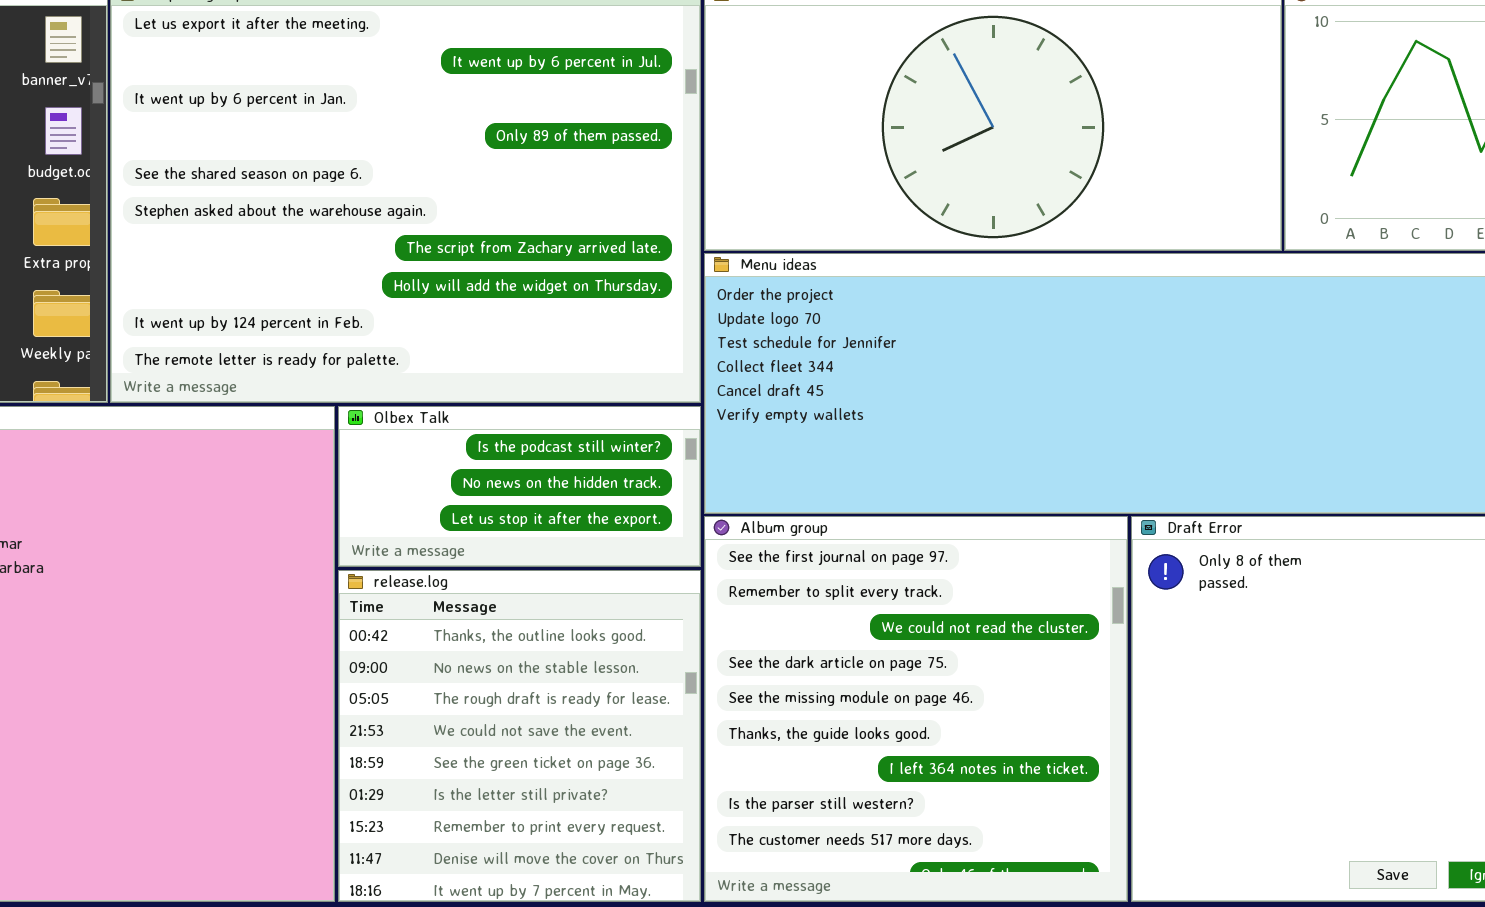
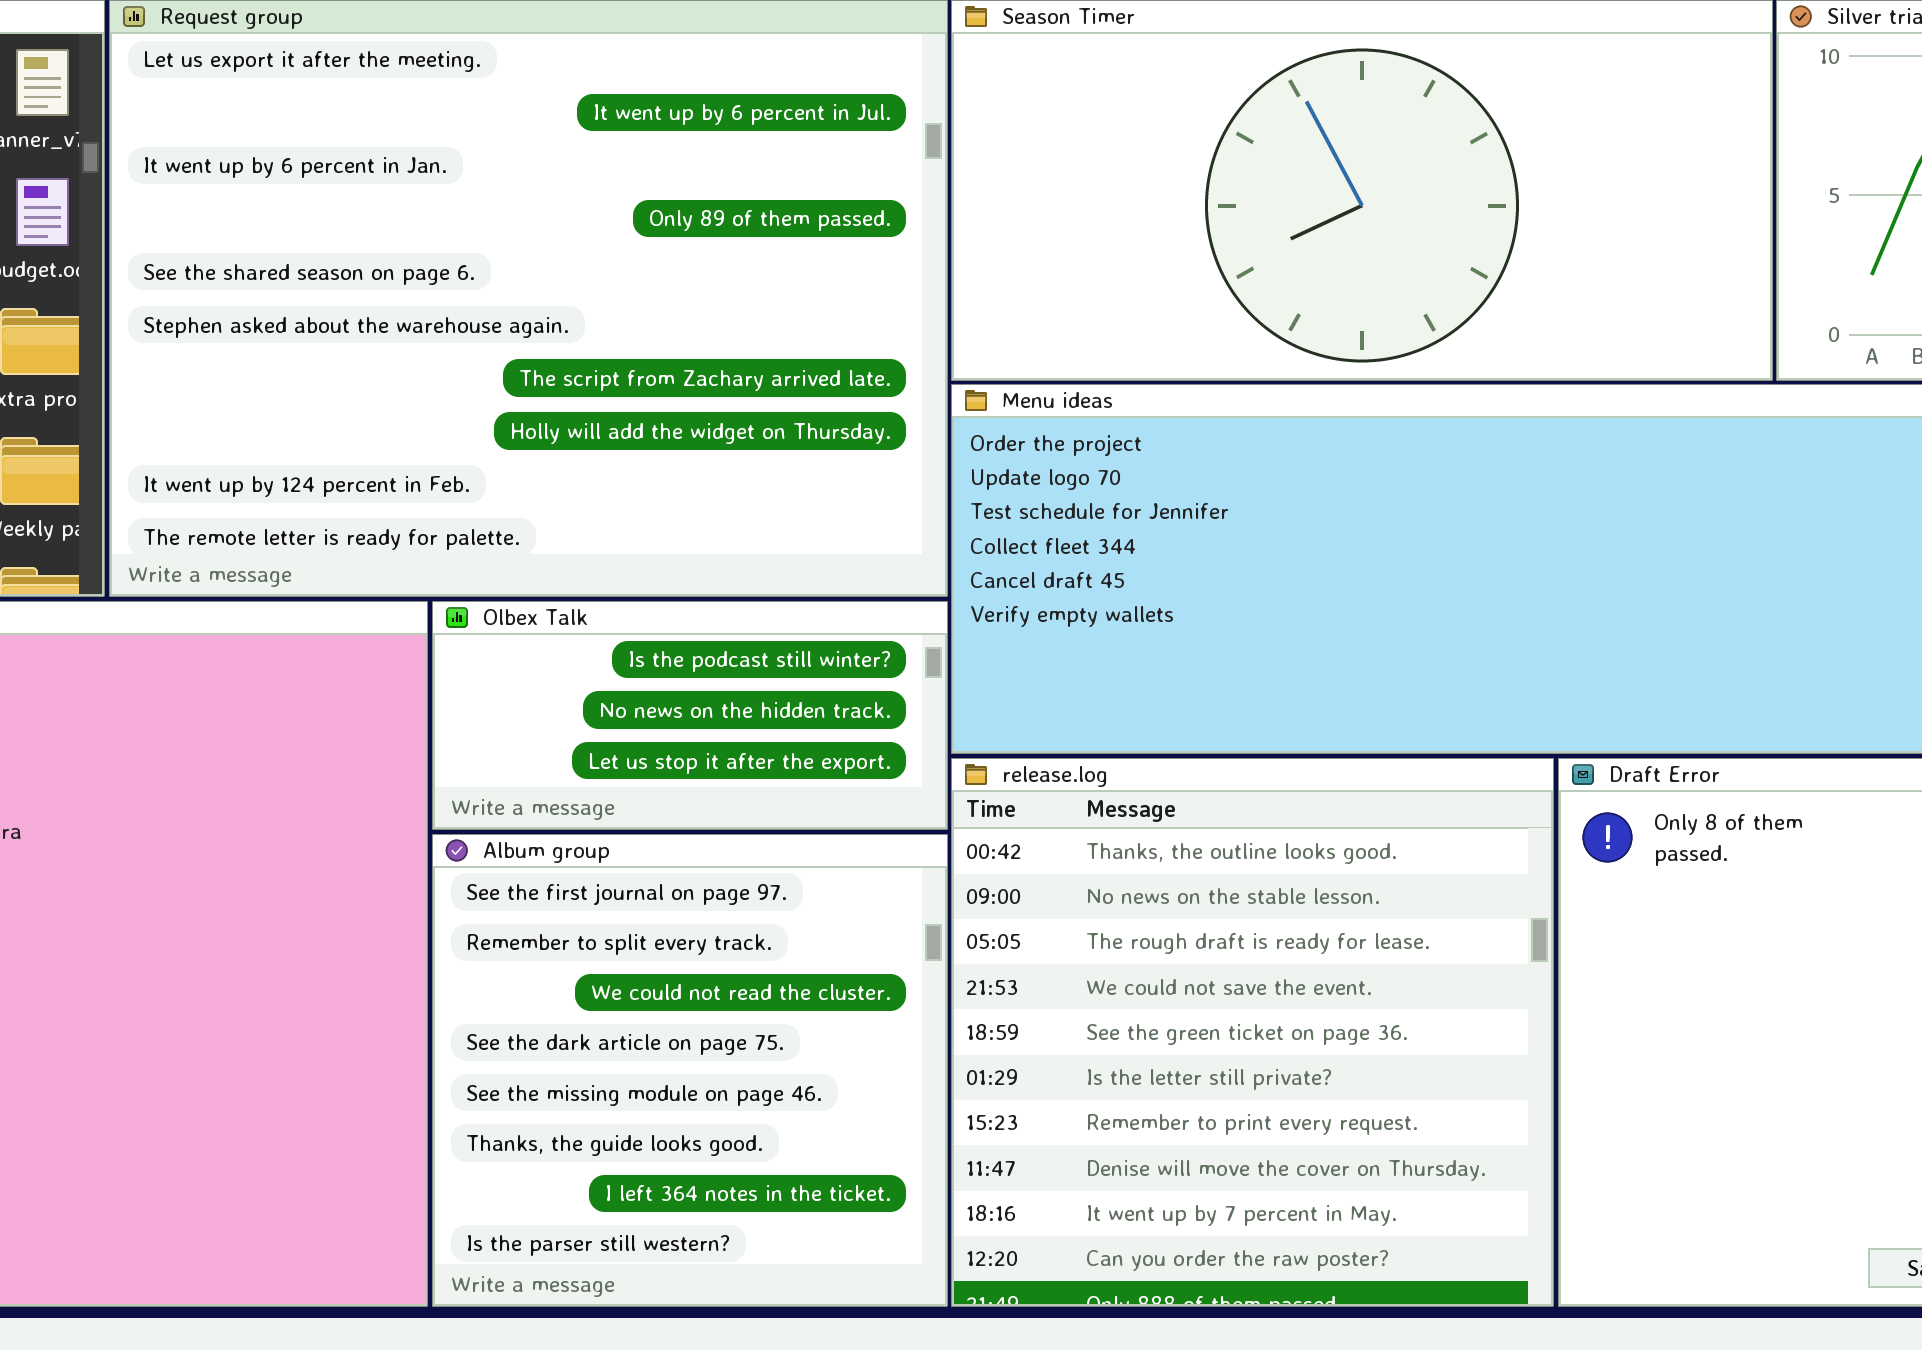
Album group: [704,516,1128,902] -> [432,834,948,1307], moved, resized
release.log: [338,570,701,902] -> [951,758,1554,1307], moved, resized

